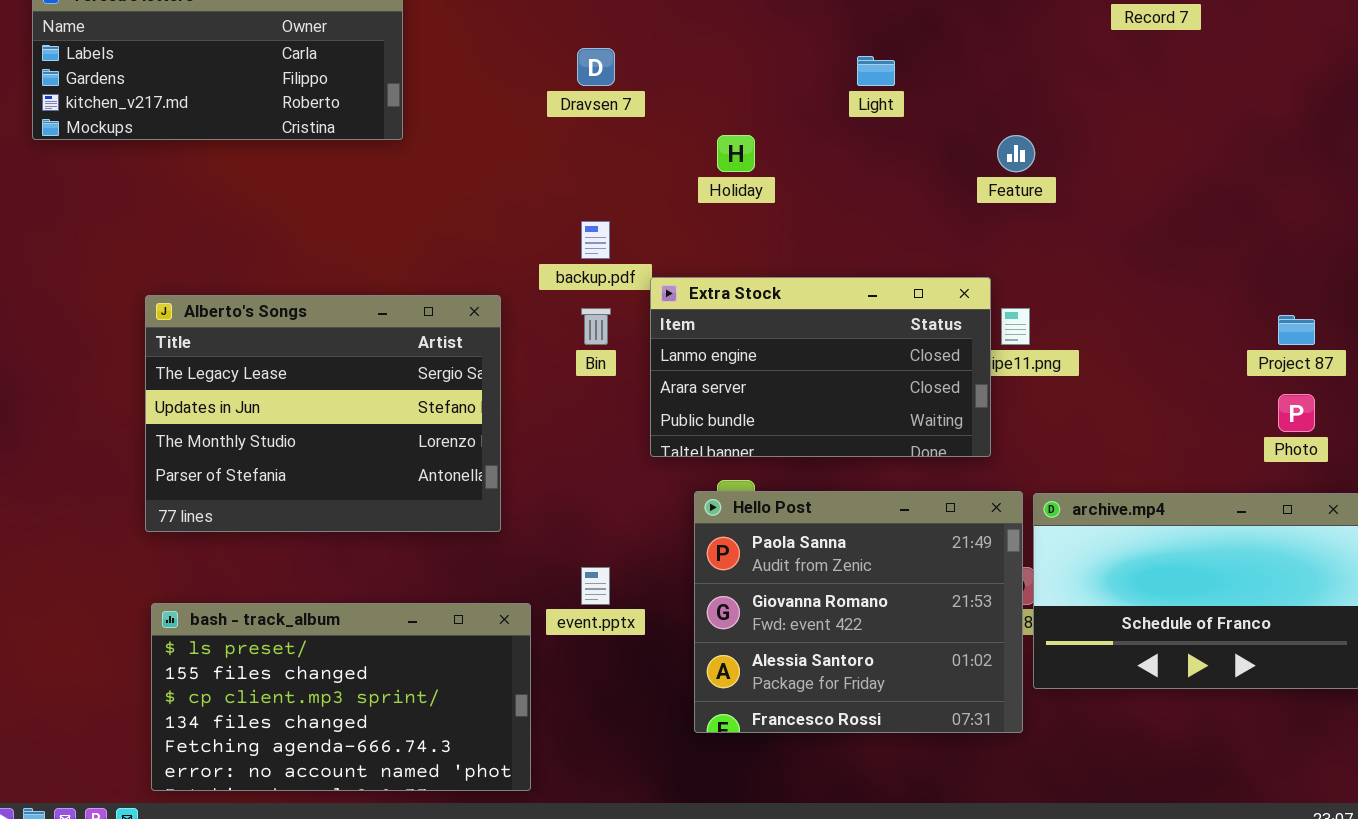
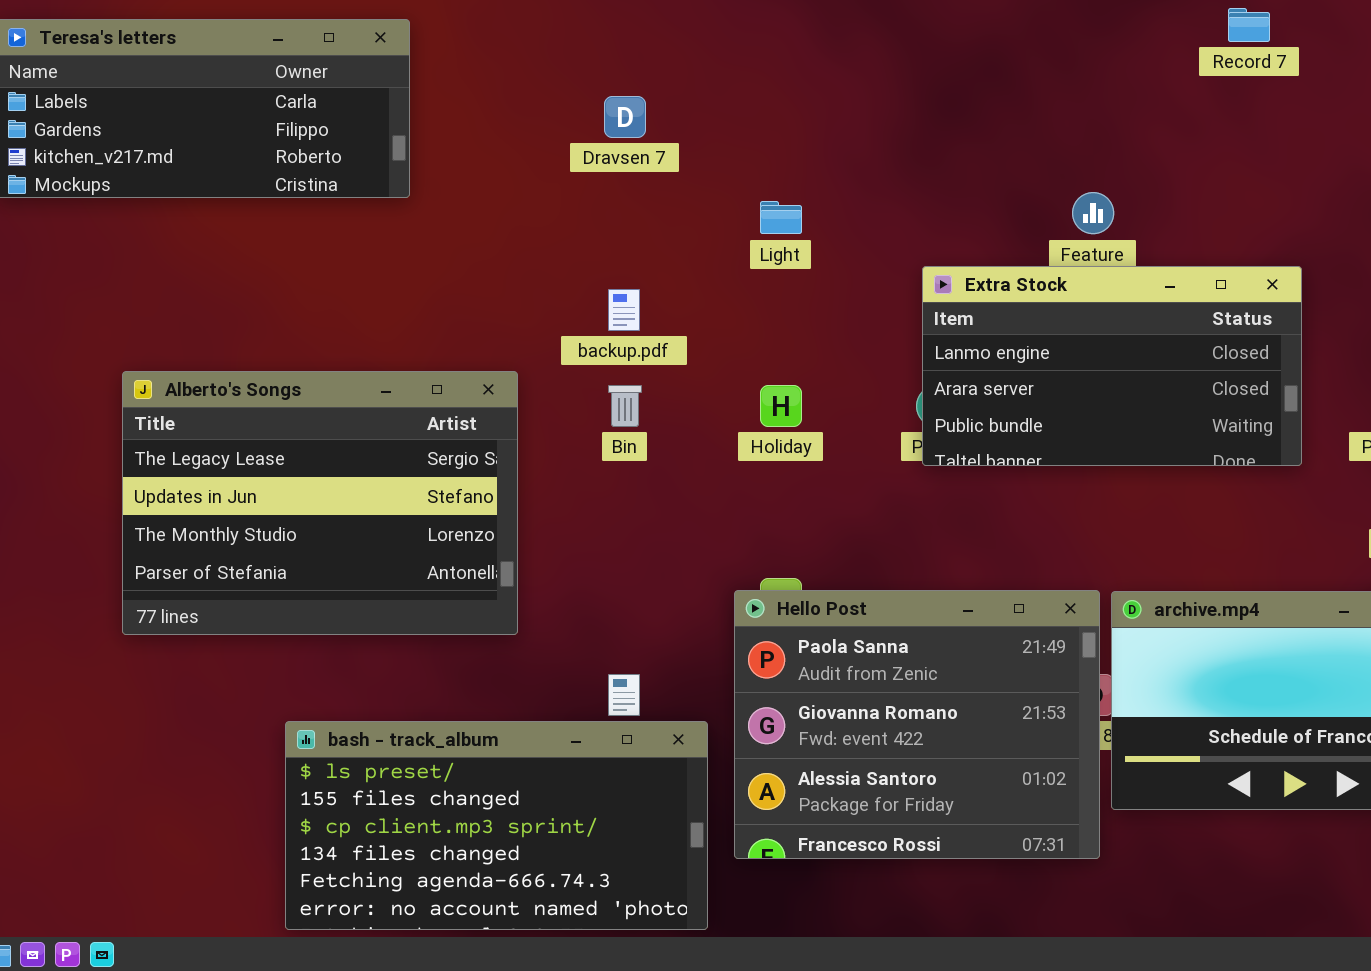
Light: [857,56,895,86] -> [760,201,802,234], moved
Holiday: [717,135,755,172] -> [760,385,802,427], moved
Extra Stock: [650,277,991,457] -> [922,266,1302,466], moved
bash - track_album: [151,603,531,791] -> [285,721,708,930], moved

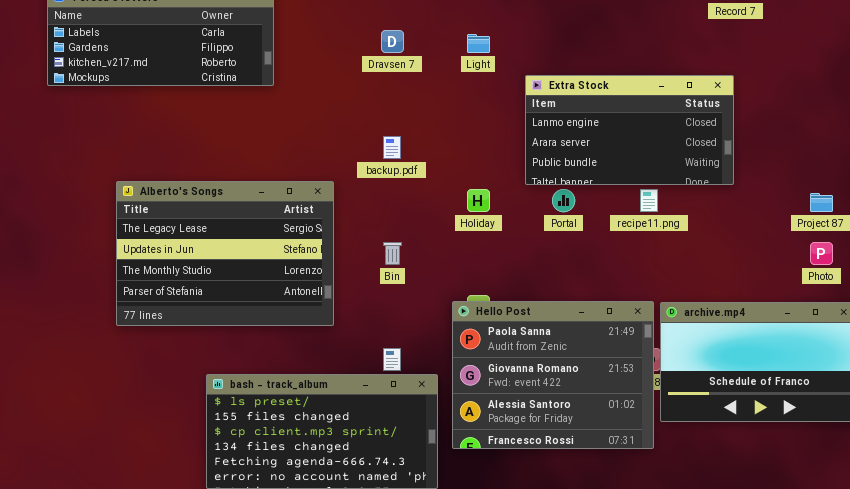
Light: [760,201,802,234] -> [467,34,490,53], moved
Extra Stock: [922,266,1302,466] -> [525,75,734,185], moved
Bin: [608,385,642,427] -> [383,242,402,265], moved

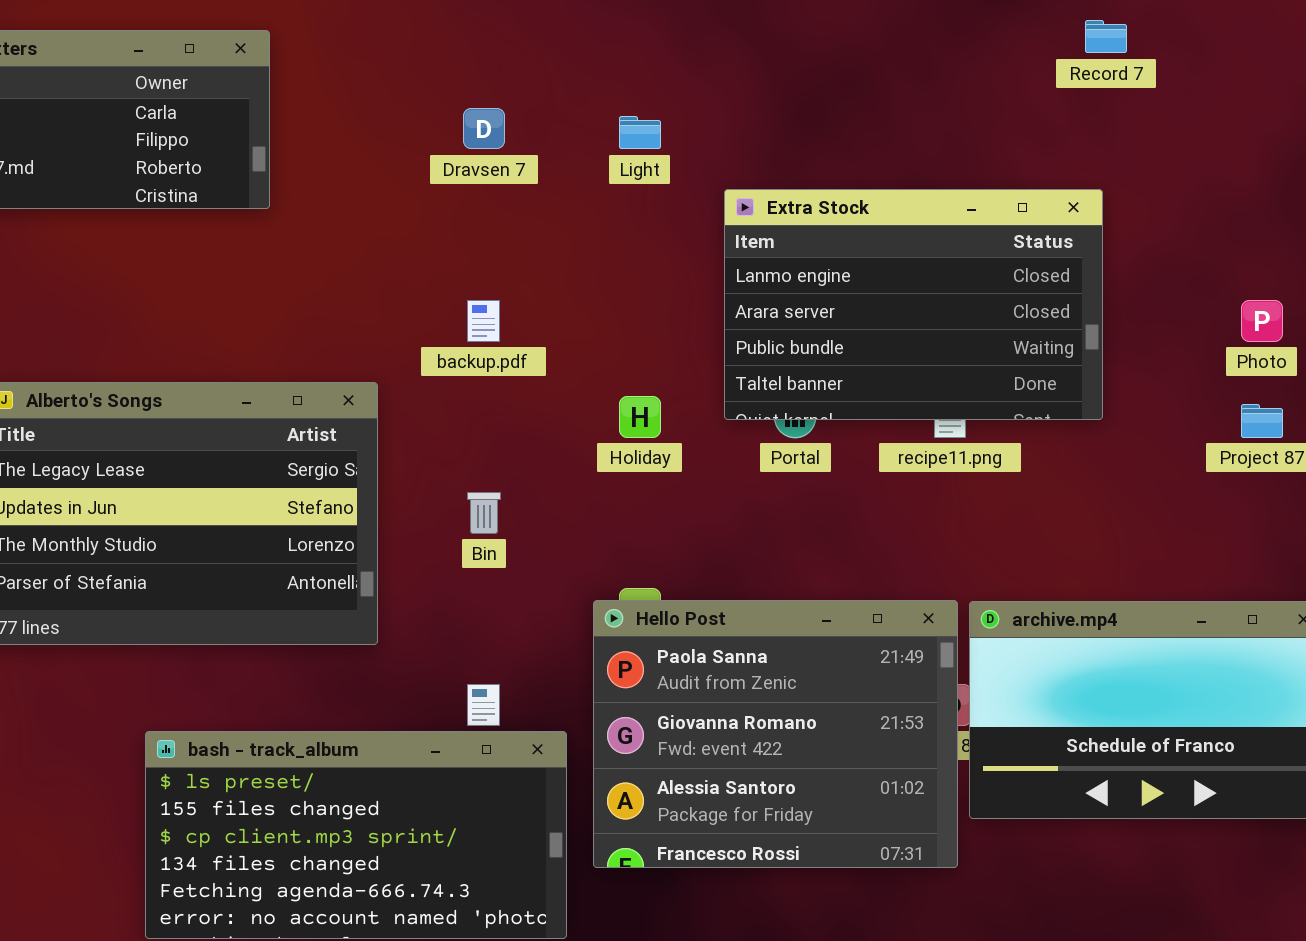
Extra Stock: [525,75,734,185] -> [724,189,1103,420], resized
Photo: [810,242,833,265] -> [1241,300,1283,342], moved

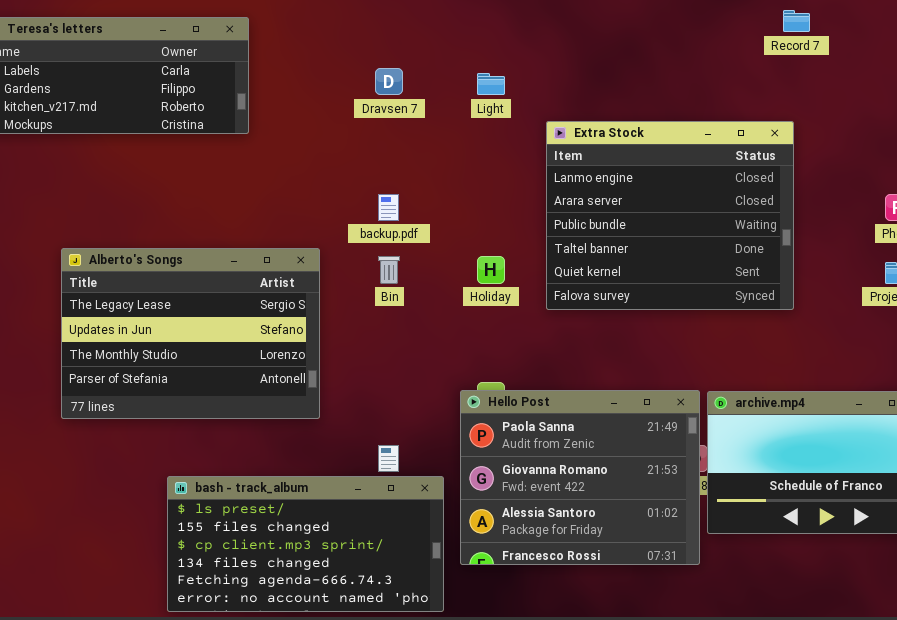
Extra Stock: [724,189,1103,420] -> [546,121,794,310], resized
Bin: [467,492,501,534] -> [378,256,400,284], moved

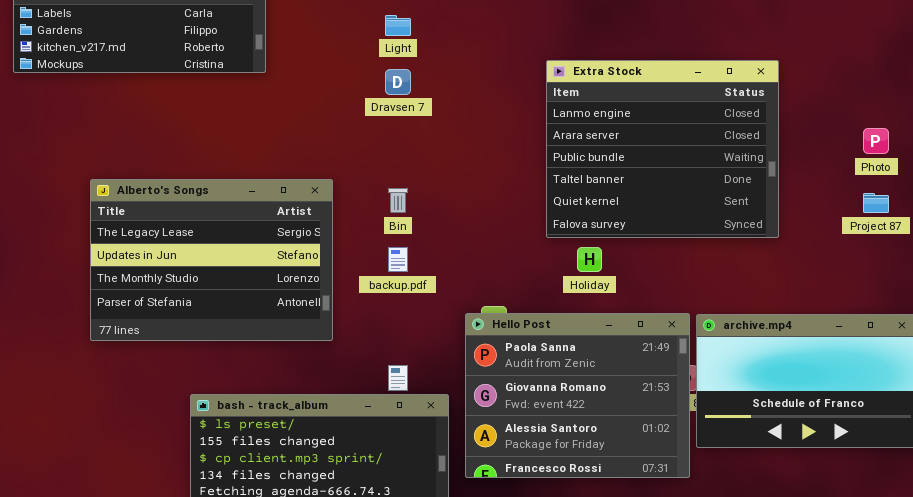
Dravsen 7: [375,68,403,95] -> [385,69,411,95], moved
Light: [477,73,505,95] -> [385,15,411,36], moved
backup.pdf: [378,194,399,221] -> [388,247,408,272], moved
Holiday: [477,256,505,284] -> [577,247,602,272], moved

